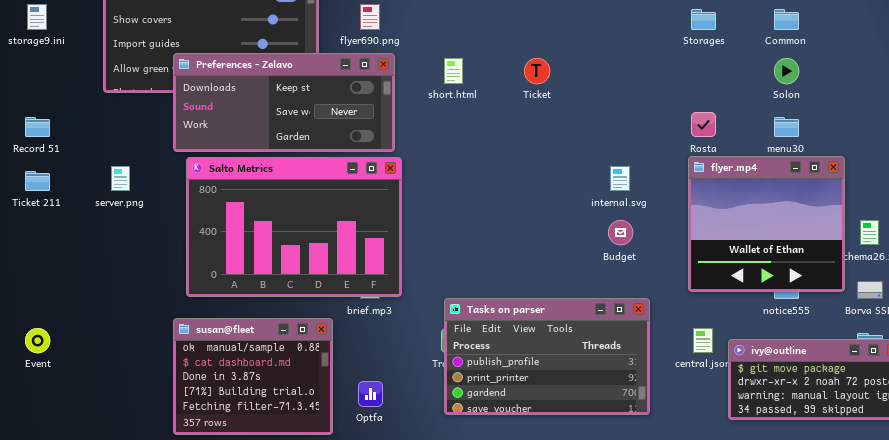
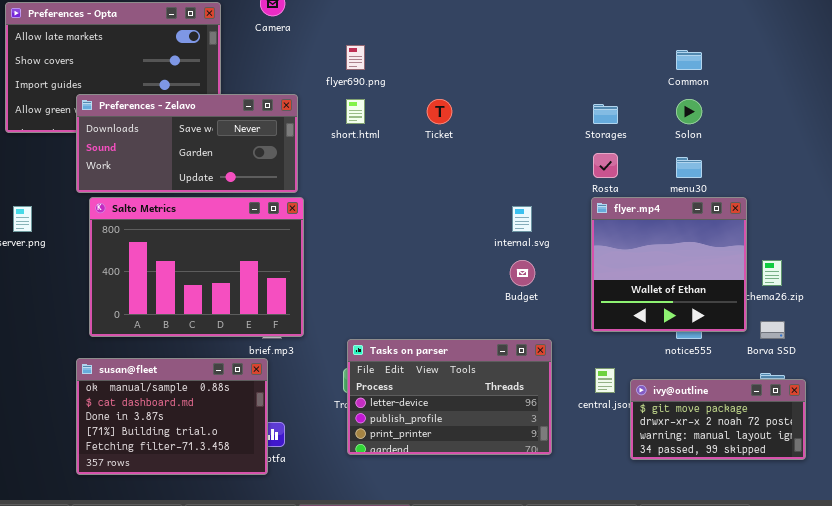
flyer690.png: [360,4,380,30] -> [346,45,365,70], moved
Storages: [691,9,716,30] -> [593,104,618,124], moved
Preferences - Zelavo: [173,53,395,152] -> [76,94,298,193], scrolled down 1 row
Tasks on parser: [444,298,650,415] -> [347,339,552,455], scrolled up 1 row
susan@fleet: [173,318,333,435] -> [76,358,268,475], resized

